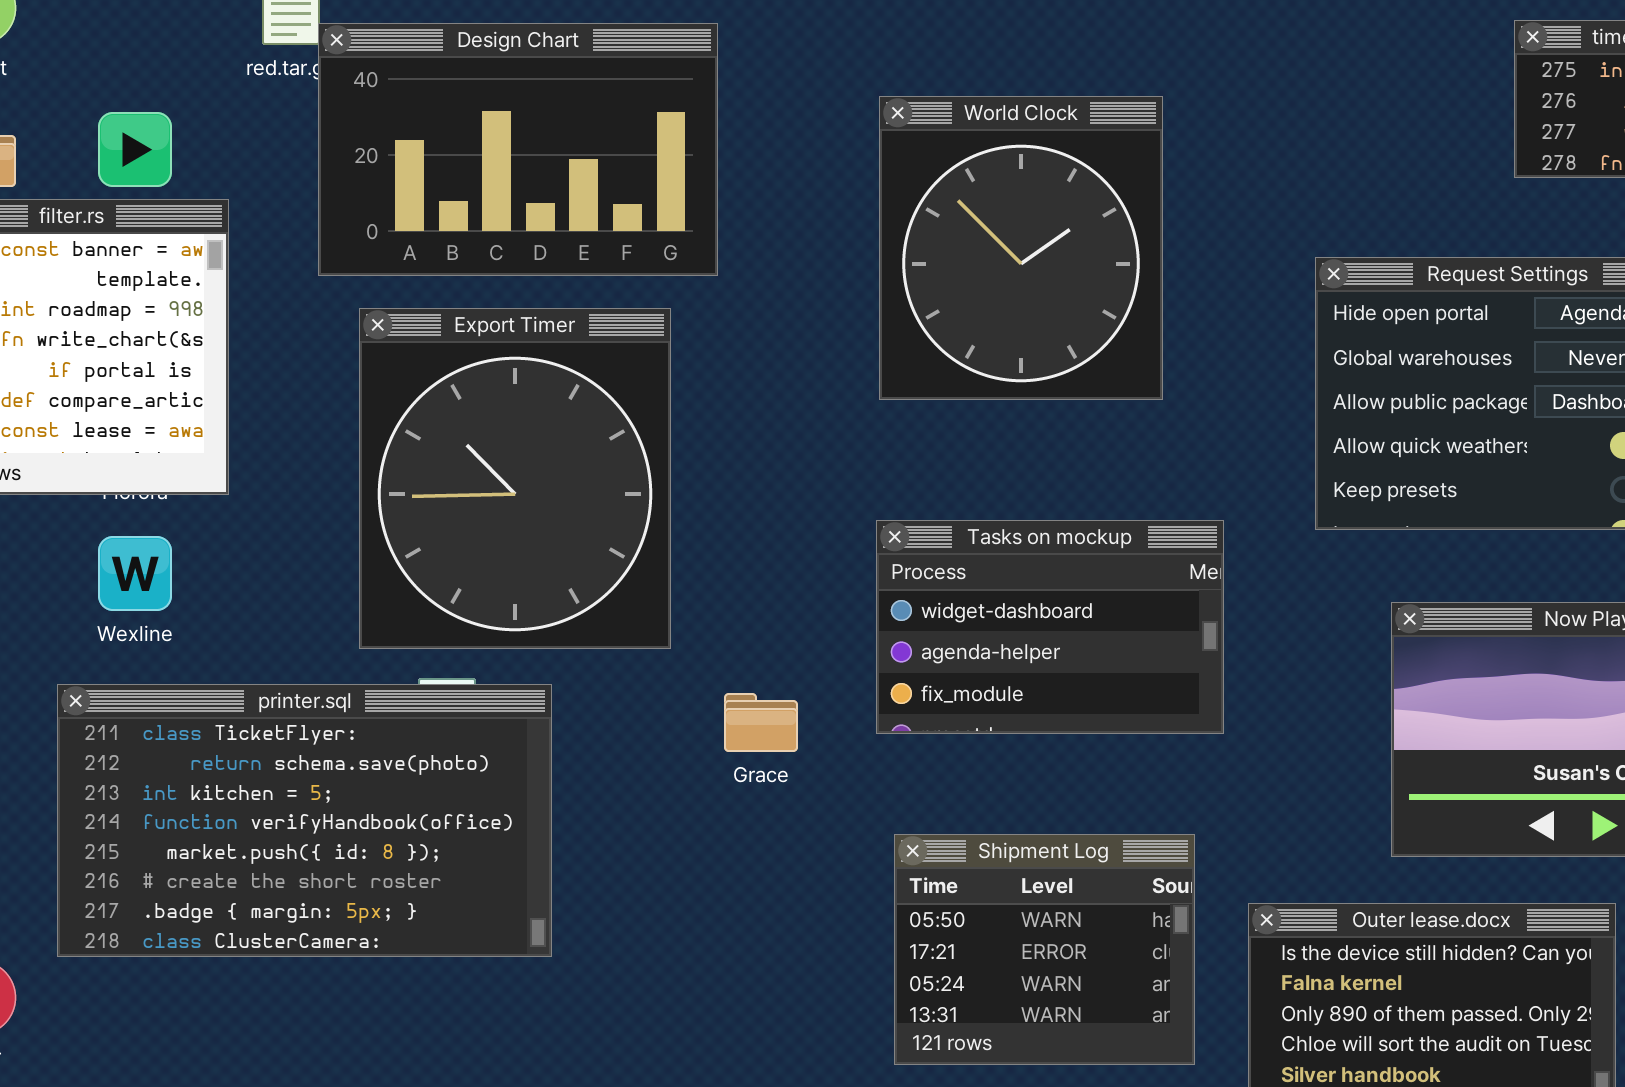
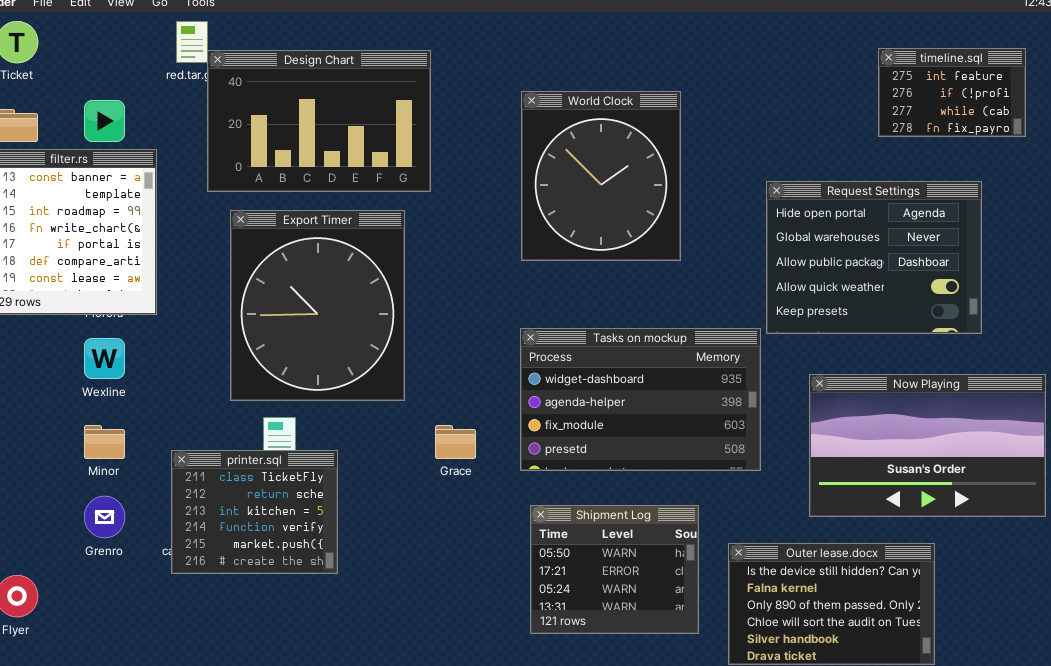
Tasks on mockup: [876,520,1224,734] -> [520,328,761,471], resized
printer.sql: [57,684,552,957] -> [171,450,338,574], resized

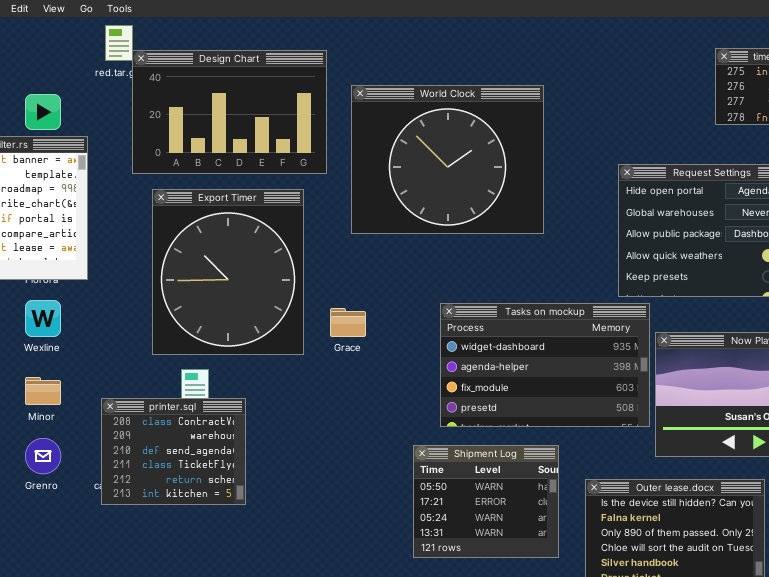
World Clock: [521,91,681,261] -> [351,85,544,234], resized
Tasks on mockup: [520,328,761,471] -> [440,303,650,427], moved
Grace: [435,425,476,459] -> [330,308,366,337], moved
printer.sql: [171,450,338,574] -> [101,398,246,505], scrolled up 3 rows

